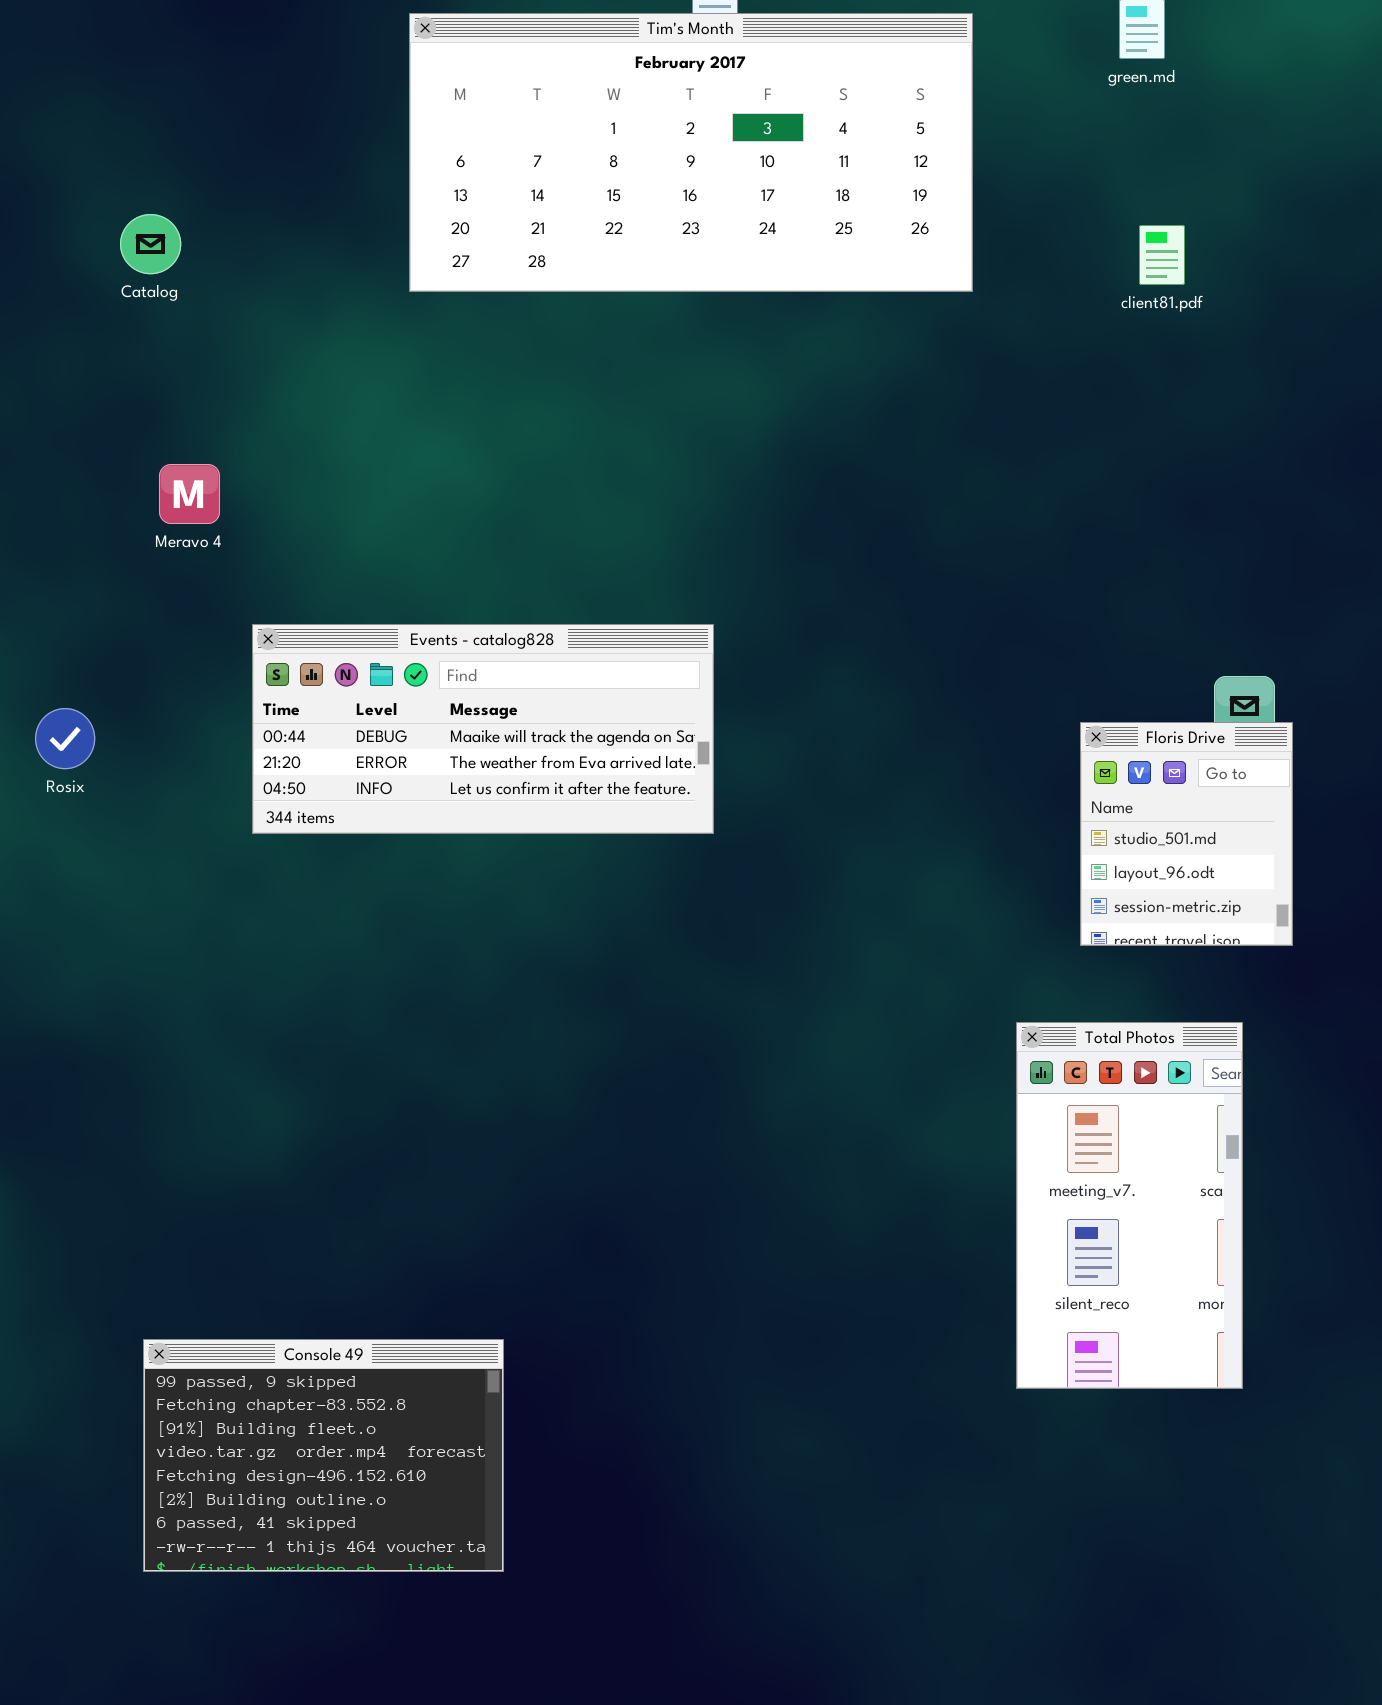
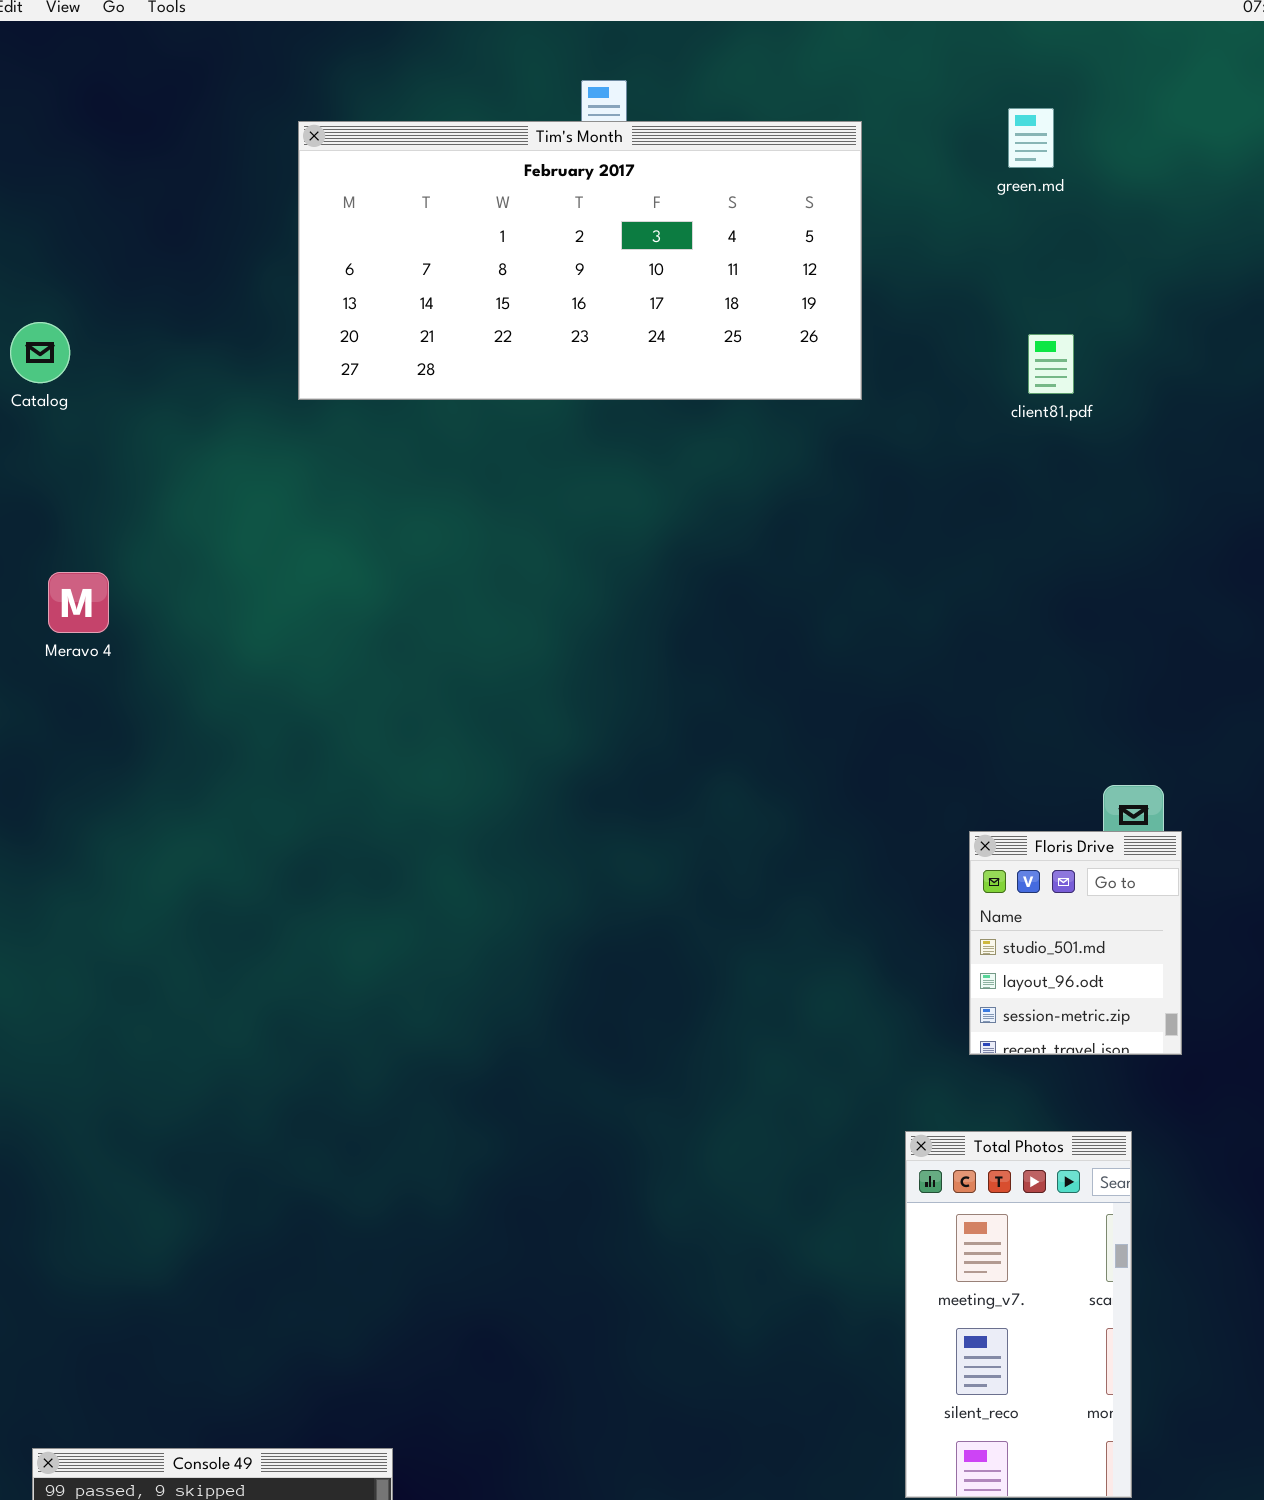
Events - catalog828: [252,624,714,834] -> none, closed

